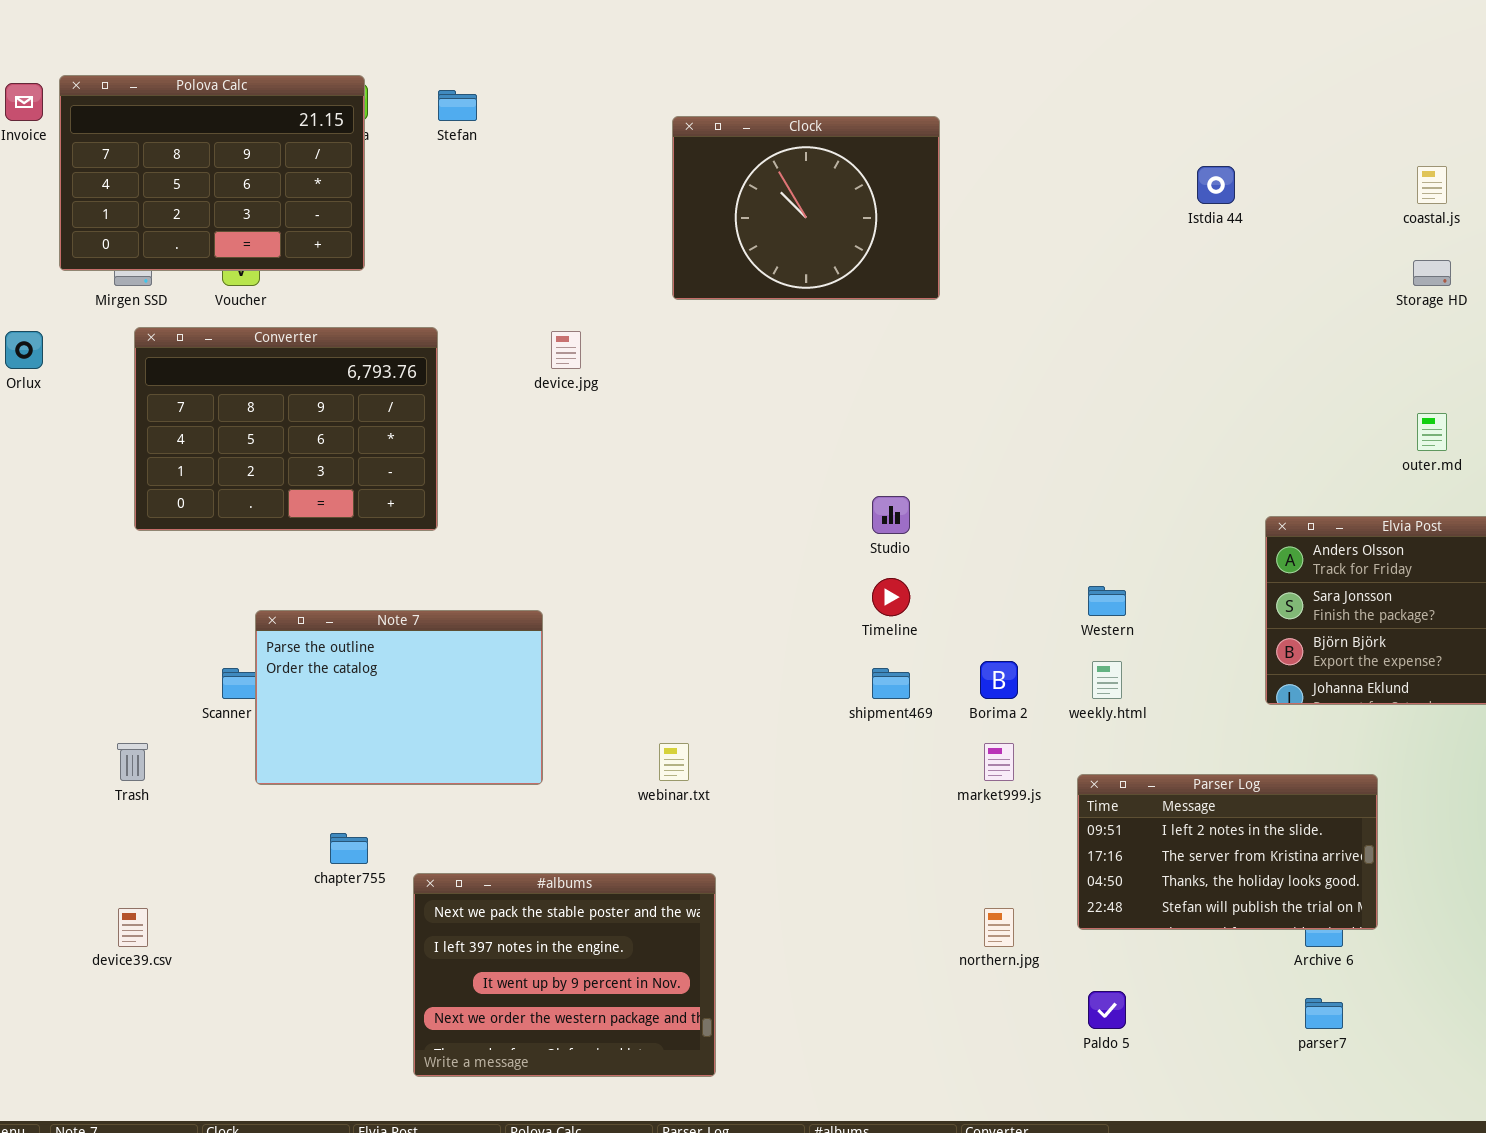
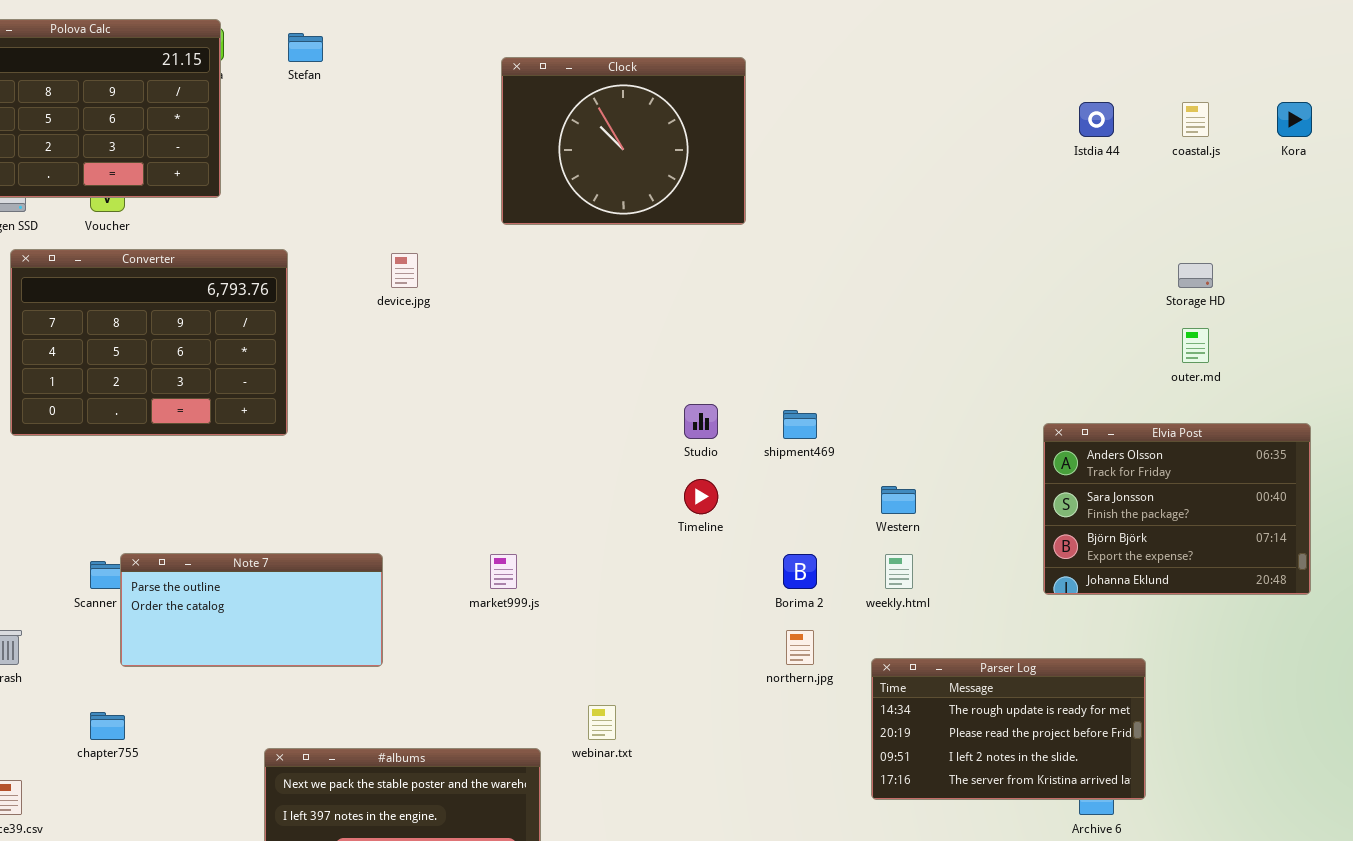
Istdia 44: [1197,166,1235,204] -> [1079,102,1114,137], moved
Storage HD: [1413,260,1451,286] -> [1178,263,1213,288], moved
Note 7: [255,610,543,785] -> [120,553,383,667], resized
shipment469: [872,668,910,699] -> [783,410,817,439], moved
webinar.txt: [659,743,689,781] -> [588,705,616,740], moved
market999.js: [984,743,1014,781] -> [490,554,517,589], moved
Parser Log: [1077,774,1378,930] -> [871,658,1146,800], scrolled up 2 rows
chapter755: [330,833,368,864] -> [90,712,125,740], moved
northern.jpg: [984,908,1014,947] -> [786,630,814,665], moved

